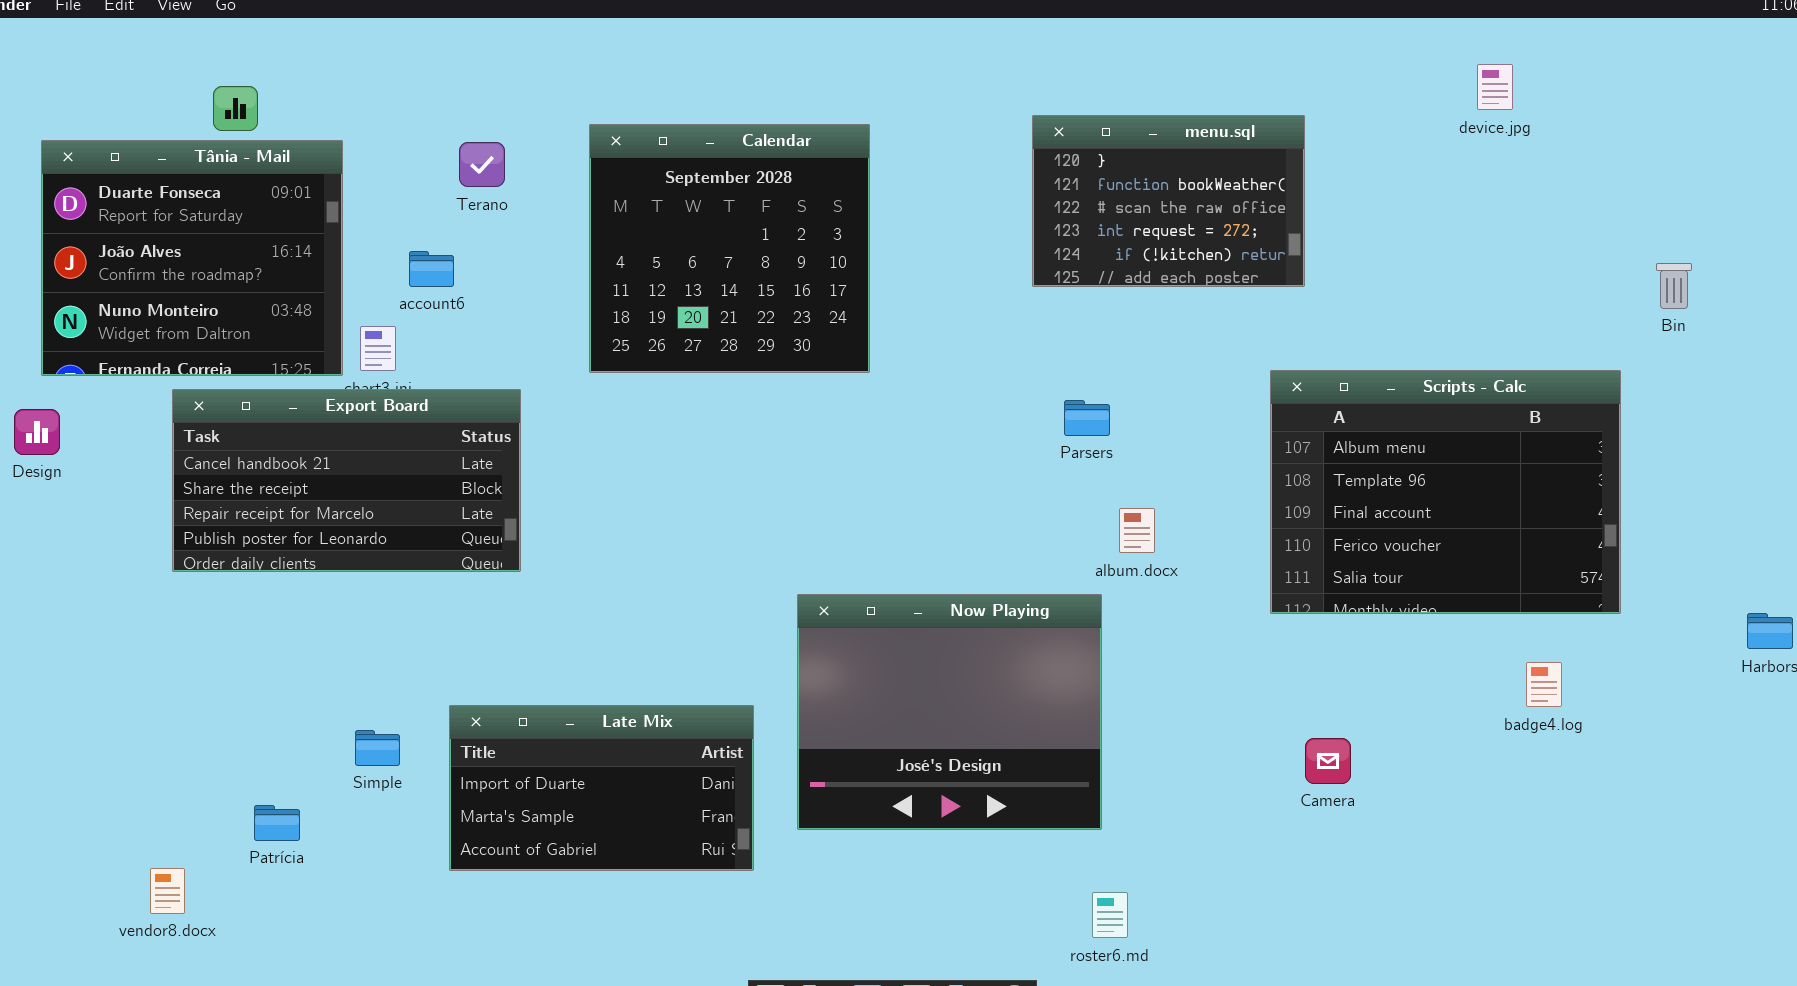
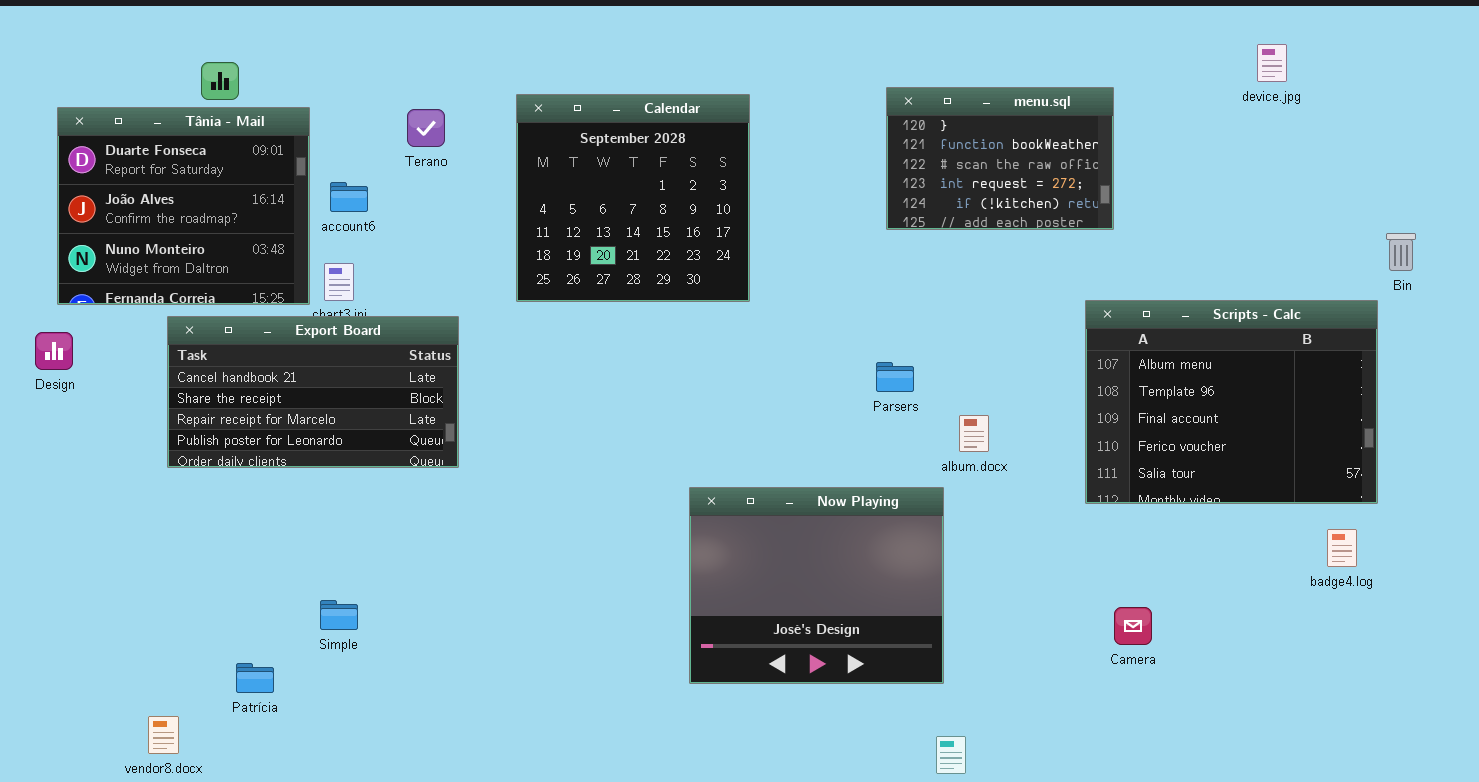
account6: [409,251,454,287] -> [330,182,368,212], moved
Bin: [1656,263,1692,309] -> [1386,233,1416,271], moved
Parsers: [1064,400,1110,436] -> [876,362,914,392], moved
badge4.log: [1526,662,1562,707] -> [1327,529,1357,567], moved
Late Mix: [449,705,754,871] -> none, closed

